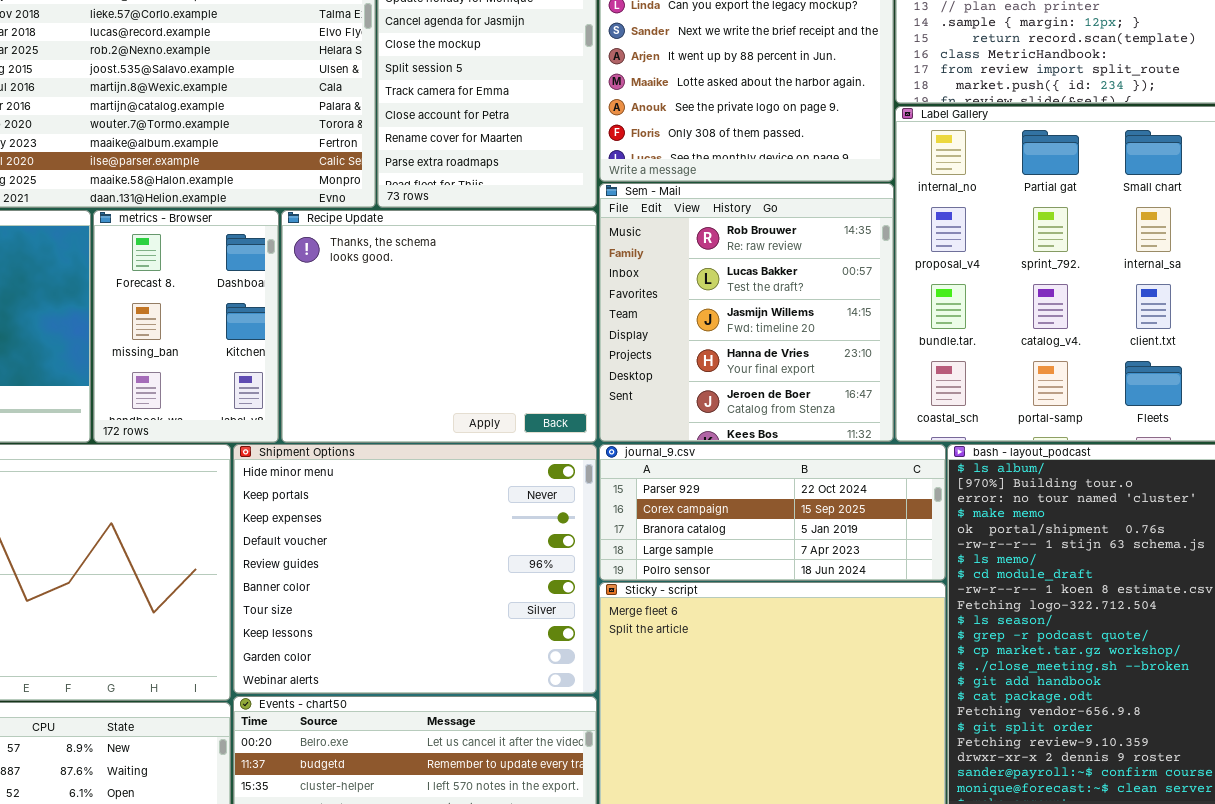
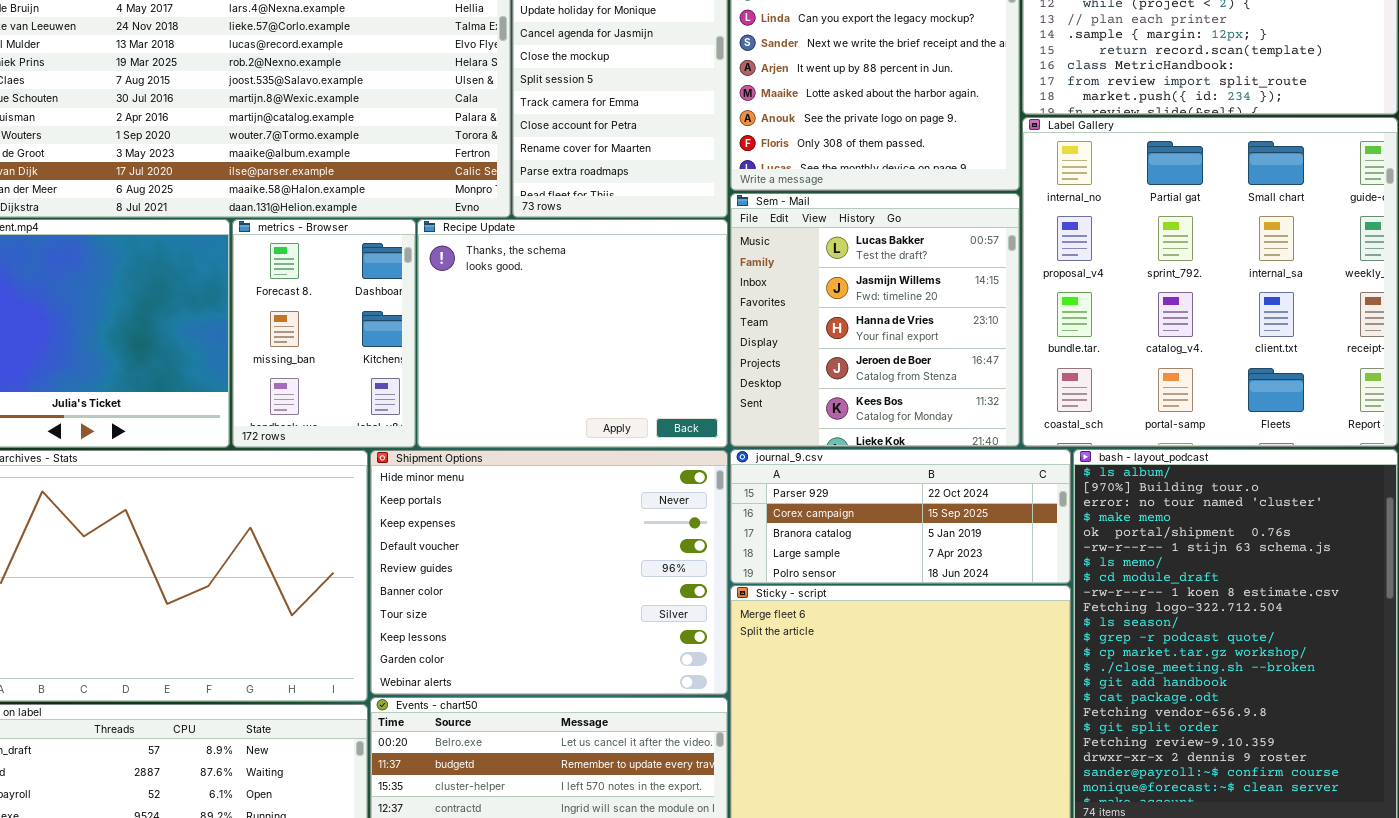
Sem - Mail: [599,183,894,442] -> [730,193,1020,447], scrolled down 1 row

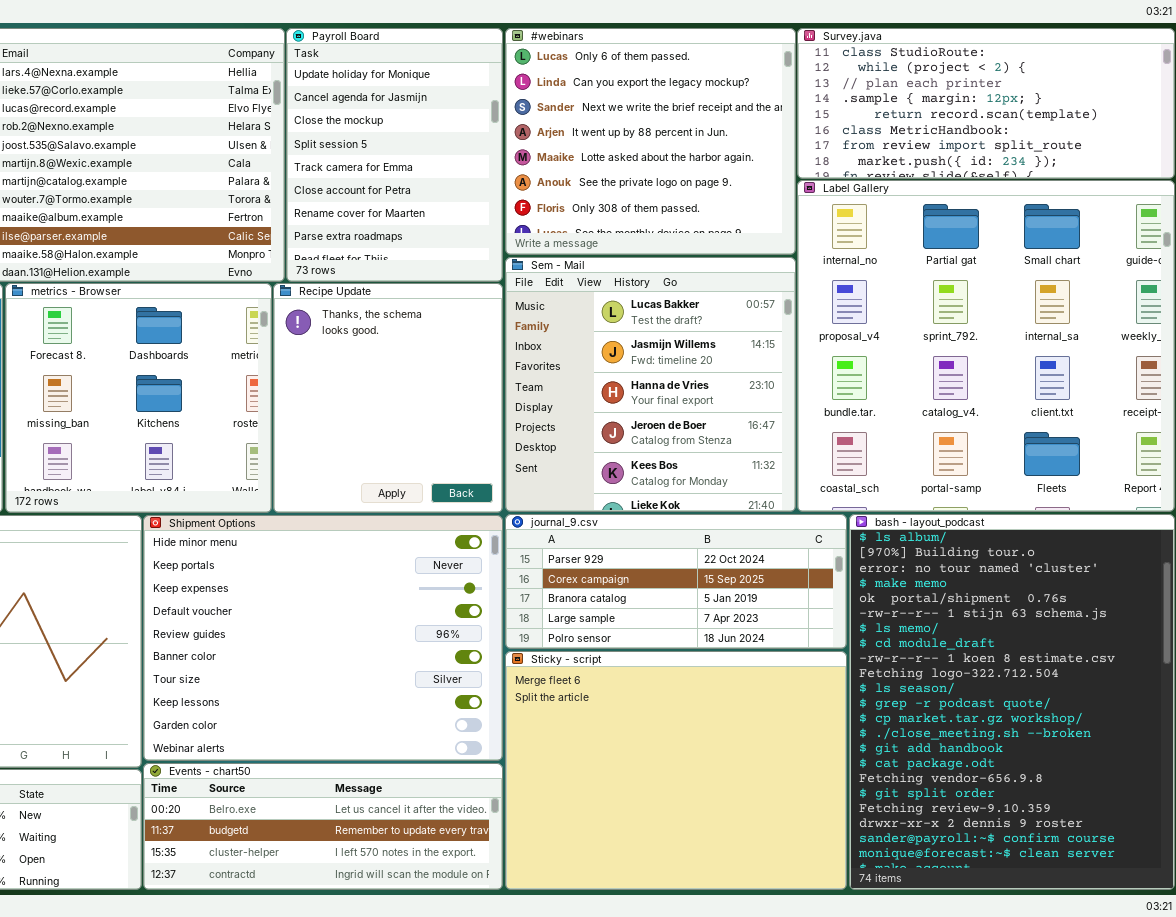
metrics - Browser: [232,219,416,448] -> [5,283,272,513], resized
Recipe Update: [417,219,728,448] -> [273,283,503,513], resized

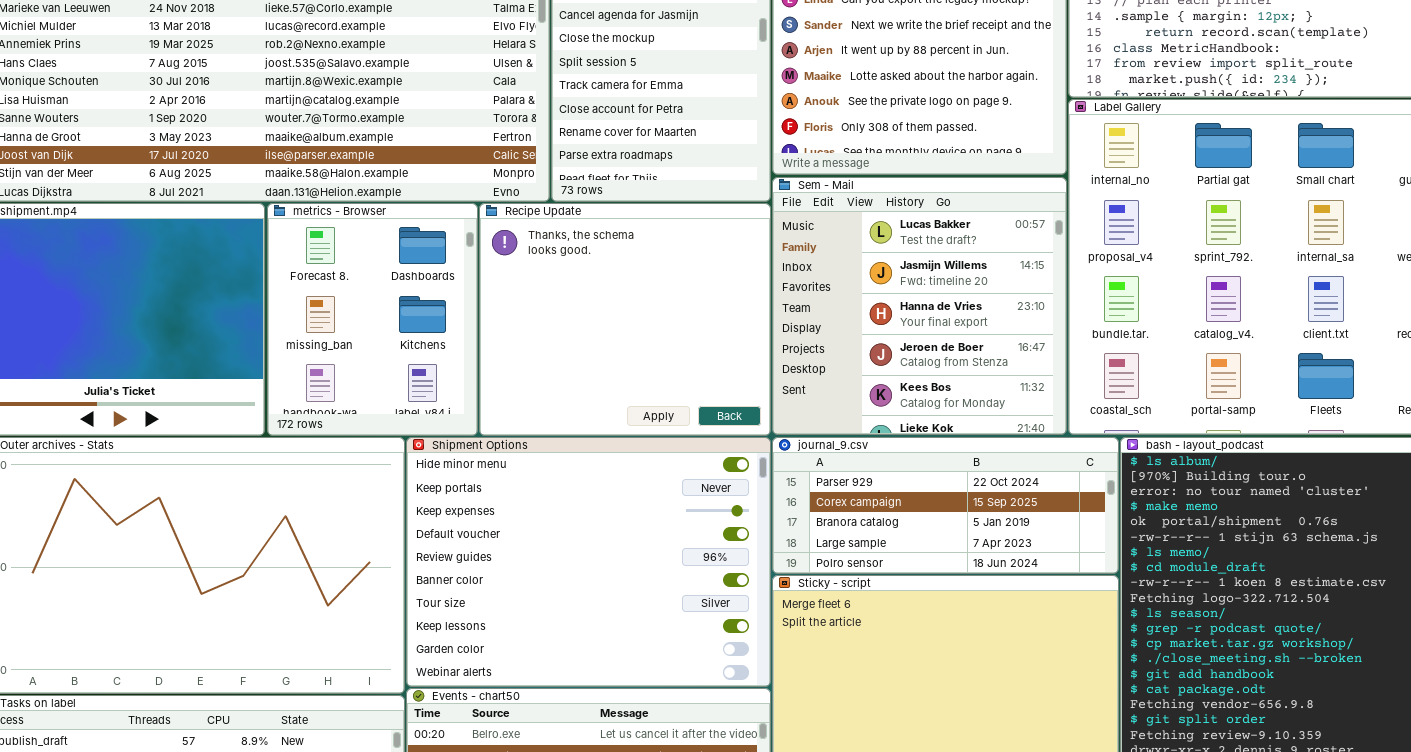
metrics - Browser: [5,283,272,513] -> [267,203,478,436], resized
Recipe Update: [273,283,503,513] -> [479,203,771,436], resized

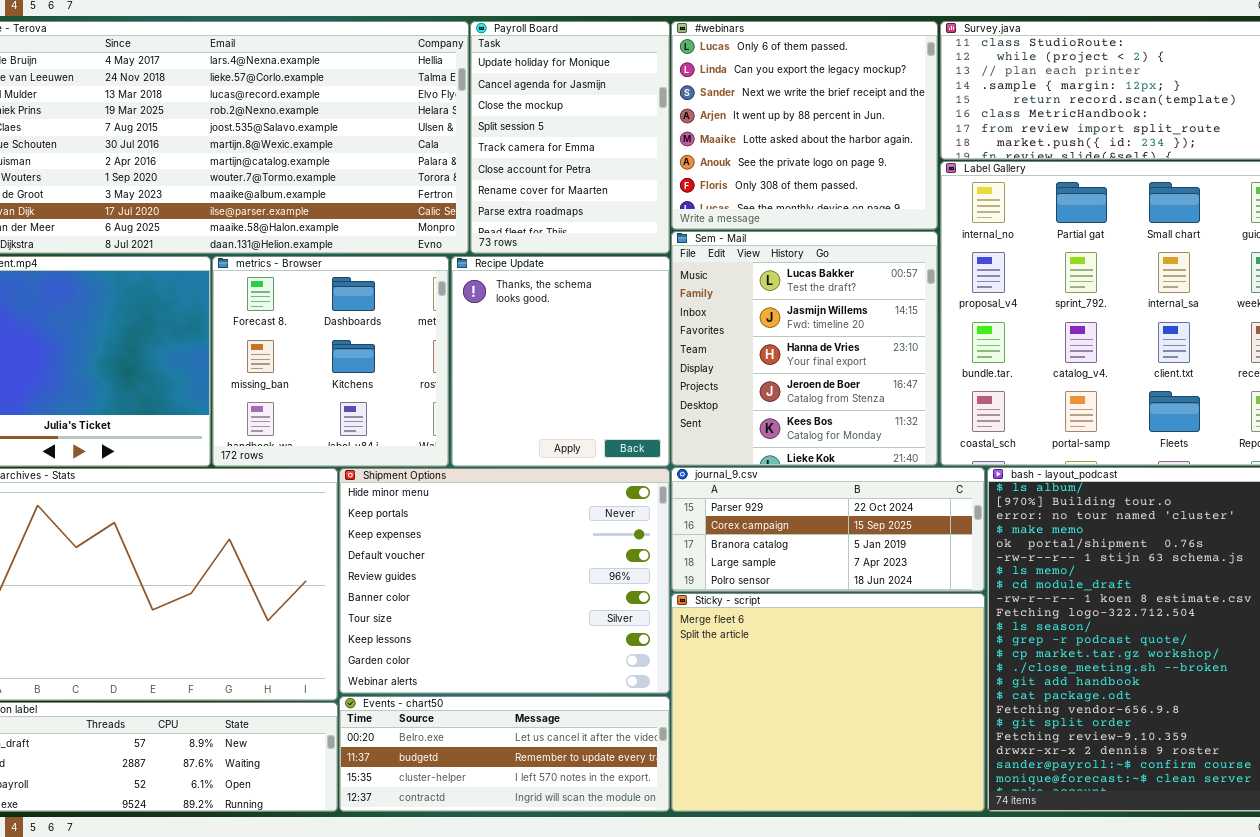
metrics - Browser: [267,203,478,436] -> [212,256,449,467], resized
Recipe Update: [479,203,771,436] -> [451,256,670,467], resized

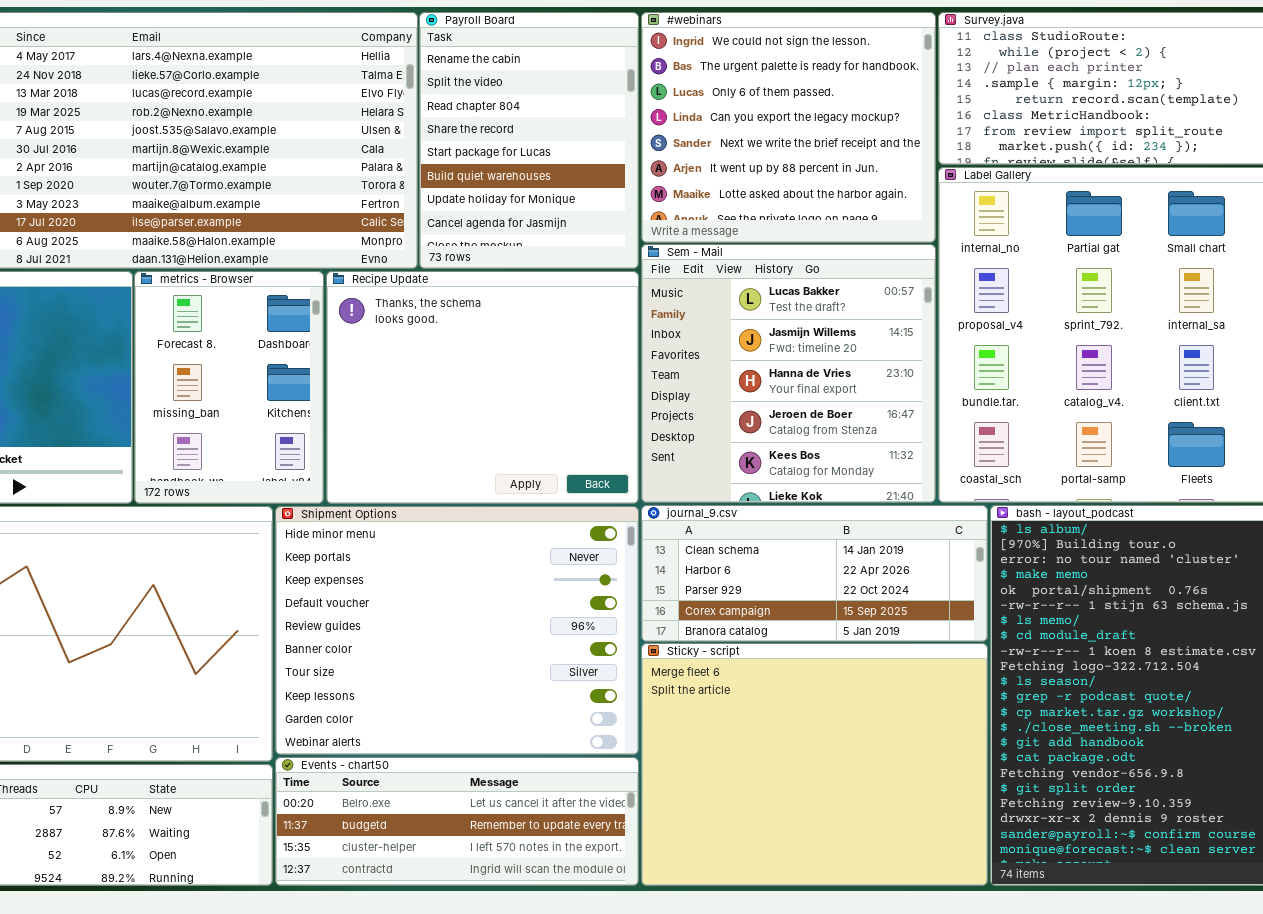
Payroll Board: [470,21,670,254] -> [419,12,639,269], scrolled up 6 rows
#webinars: [671,21,938,230] -> [641,12,936,243], scrolled up 2 rows
metrics - Browser: [212,256,449,467] -> [134,271,324,504], resized
Recipe Update: [451,256,670,467] -> [326,271,639,504], resized
journal_9.csv: [671,467,985,592] -> [641,505,988,642], scrolled up 2 rows

